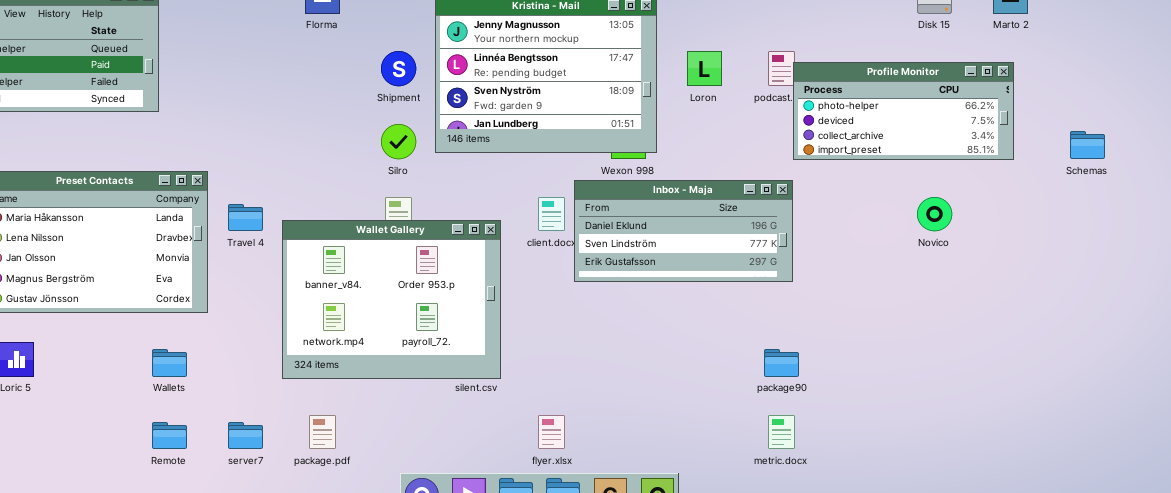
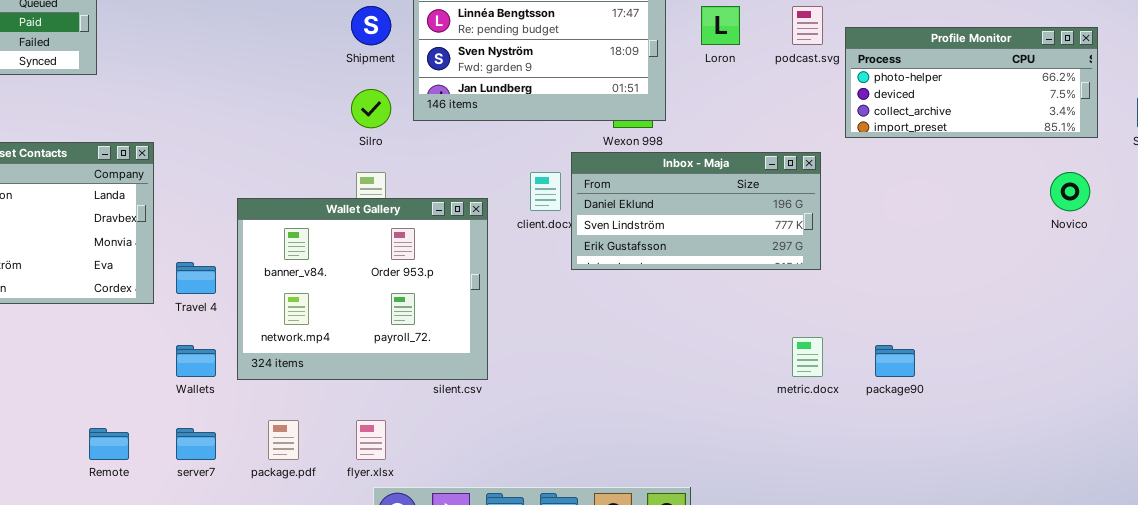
Profile Monitor: [793,62,1014,160] -> [845,27,1098,138], moved
Novico: [917,197,952,231] -> [1050,172,1090,211], moved
Travel 4: [228,204,263,231] -> [176,262,216,294], moved
Wallets: [152,349,187,377] -> [176,345,216,377], moved
package90: [764,349,799,377] -> [875,345,915,377], moved
flyer.xlsx: [538,415,565,449] -> [356,420,386,460], moved
metric.docx: [768,415,795,449] -> [792,337,823,377], moved

